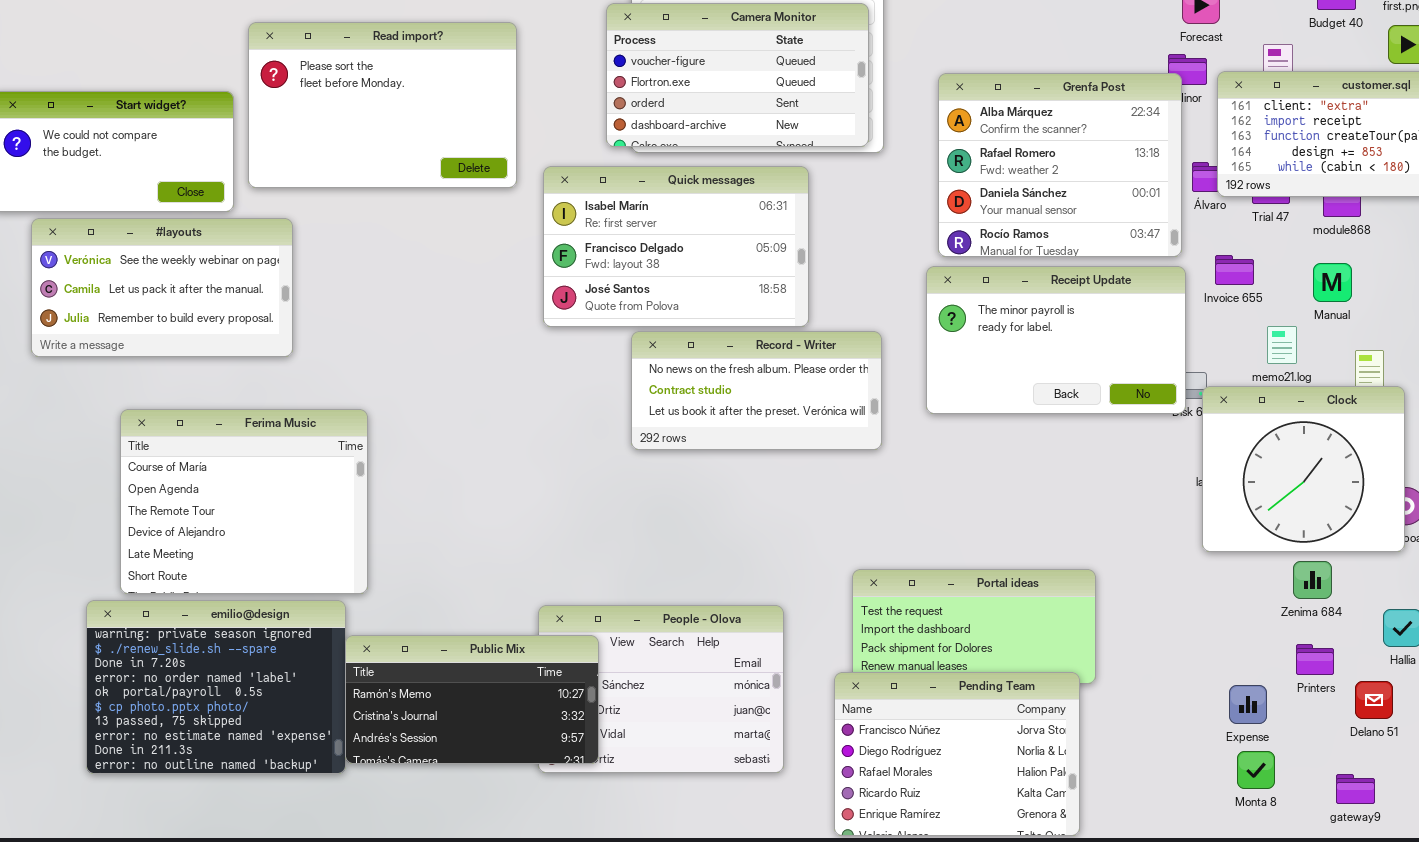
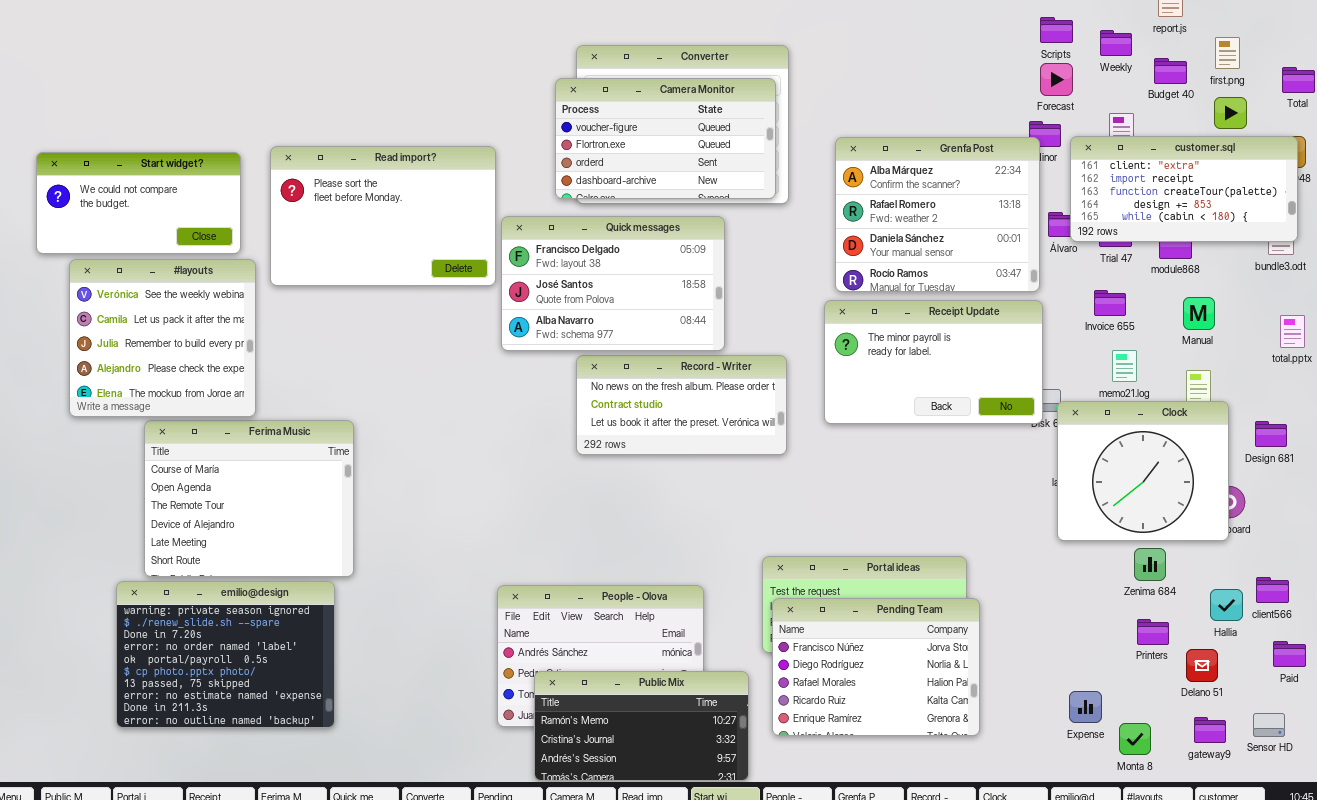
Read import?: [248,22,517,188] -> [270,146,496,286], moved
Quick messages: [543,166,809,327] -> [501,216,725,351], scrolled down 1 row
#layouts: [31,218,293,357] -> [69,259,256,417], resized
Invoice 655: [1215,255,1254,285] -> [1094,290,1126,316], moved
Manual: [1313,263,1352,302] -> [1183,297,1215,330], moved
Public Mix: [345,635,599,764] -> [534,671,749,781], moved
Pending Team: [834,672,1080,836] -> [772,598,980,736], moved
Expense: [1229,685,1267,724] -> [1069,691,1102,723], moved
Monta 8: [1237,751,1275,789] -> [1119,723,1151,755], moved
gateway9: [1336,774,1375,804] -> [1194,717,1226,743], moved

